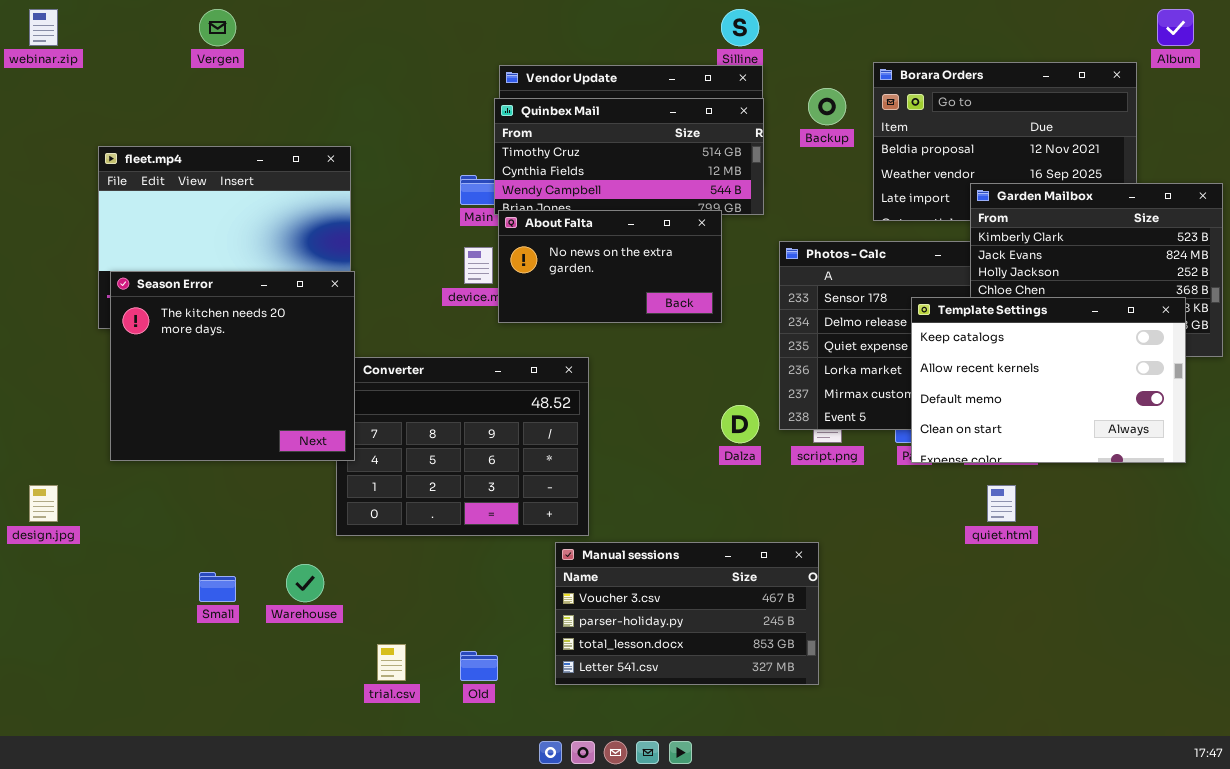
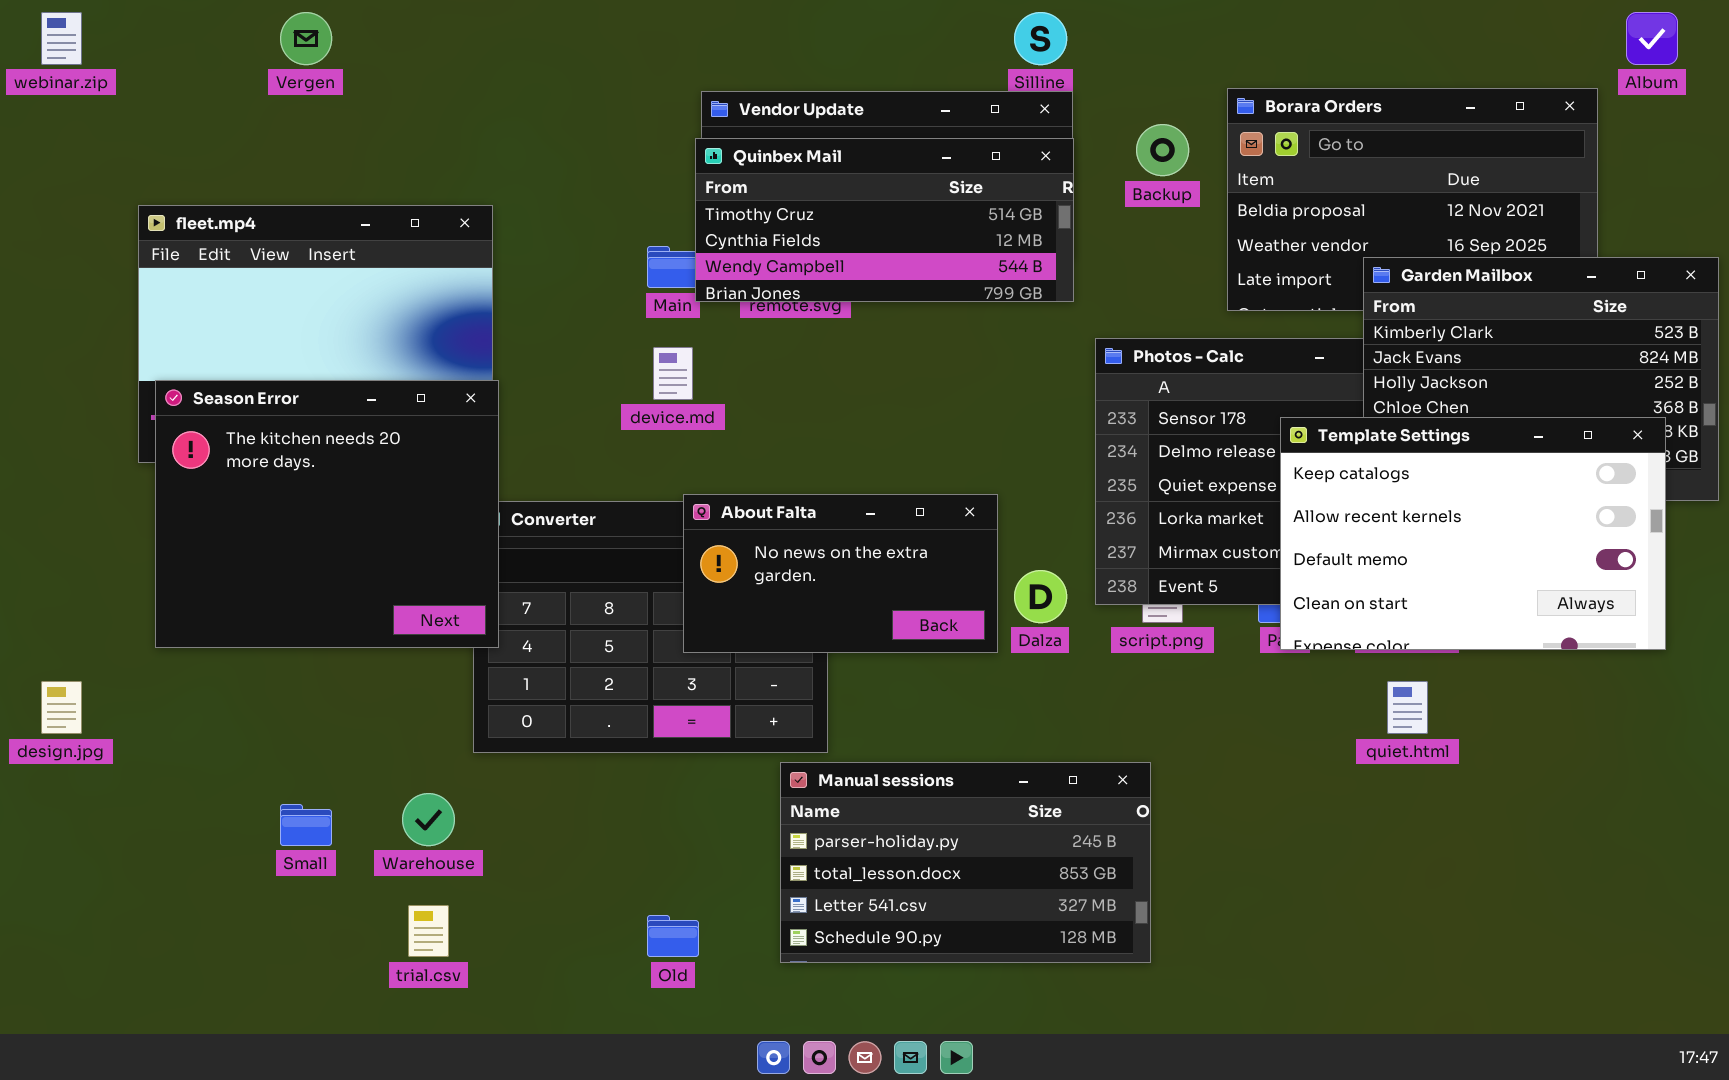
About Falta: [498,210,722,323] -> [683,494,998,653], moved
Manual sessions: [555,542,819,685] -> [780,762,1151,963], scrolled down 1 row
trial.csv: [377,644,406,681] -> [408,905,449,957], moved

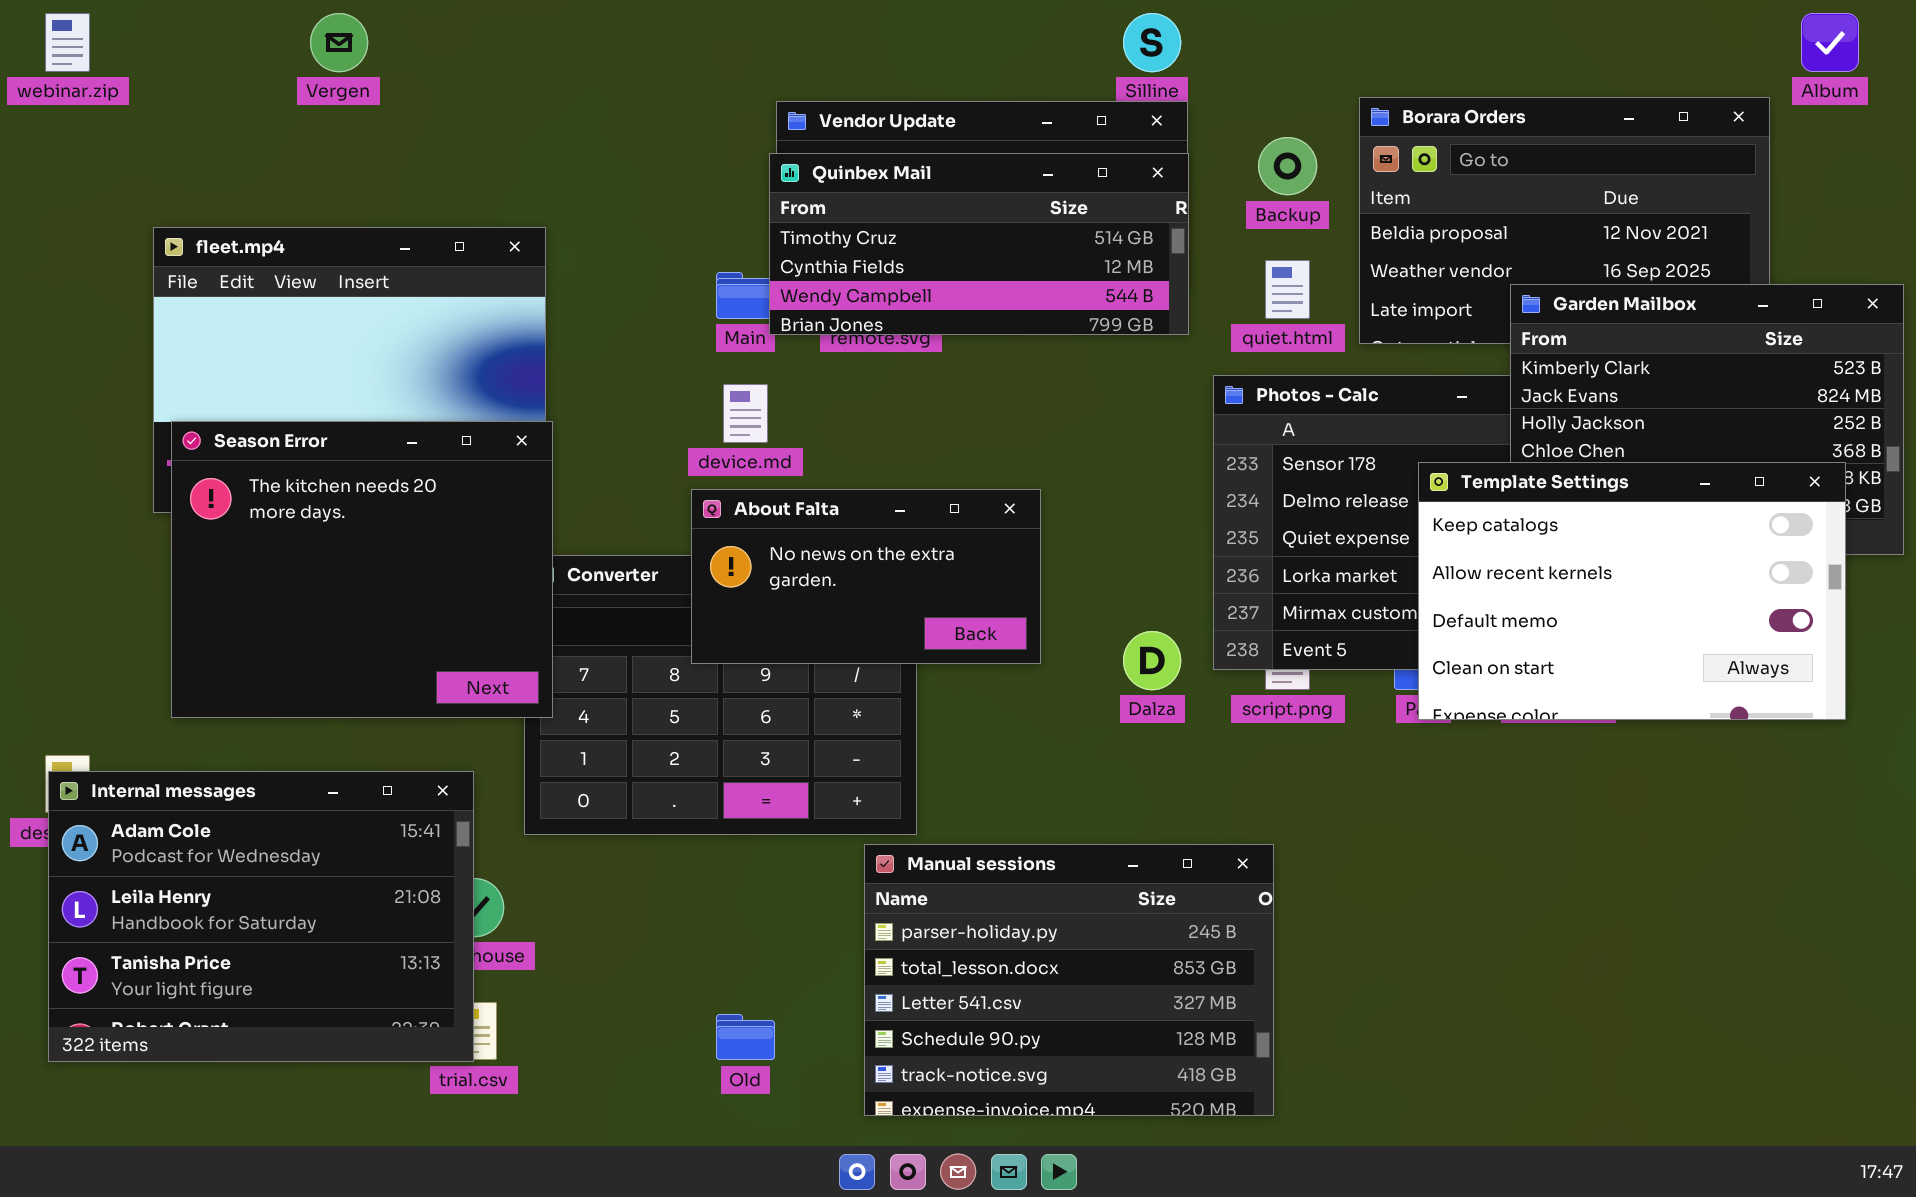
About Falta: [683,494,998,653] -> [691,489,1041,664], moved
quiet.html: [1387,681,1428,734] -> [1265,260,1310,319], moved
Internal messages: none -> [48,771,474,1062], opened
Manual sessions: [780,762,1151,963] -> [864,844,1274,1116], resized

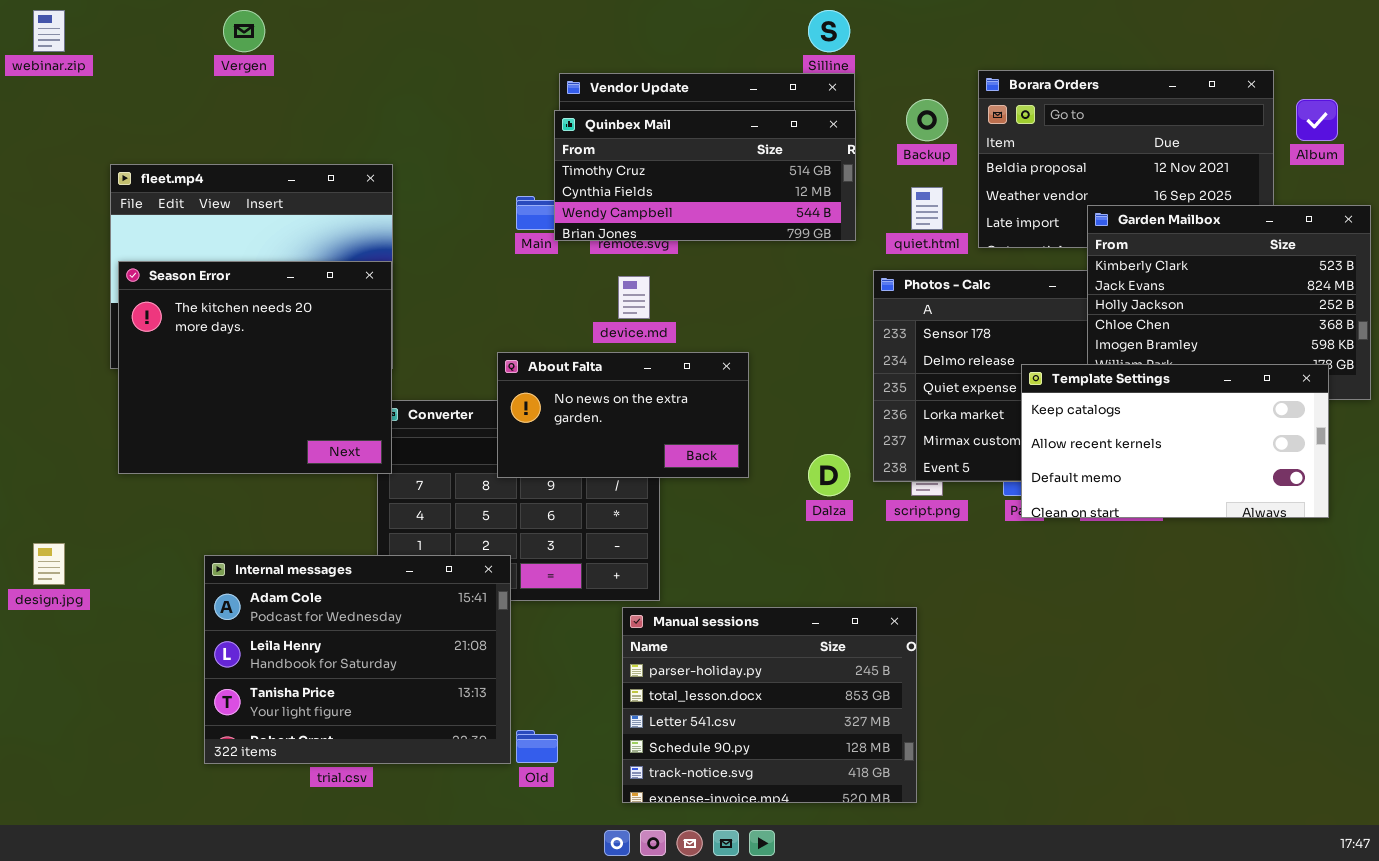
Album: [1801,13,1859,72] -> [1296,99,1338,141], moved
device.md: [723,384,768,443] -> [618,276,650,319], moved
Season Error: [171,421,553,718] -> [118,261,392,474], moved
Template Settings: [1418,462,1846,720] -> [1021,364,1329,518], resized
Internal messages: [48,771,474,1062] -> [204,555,511,764], moved

